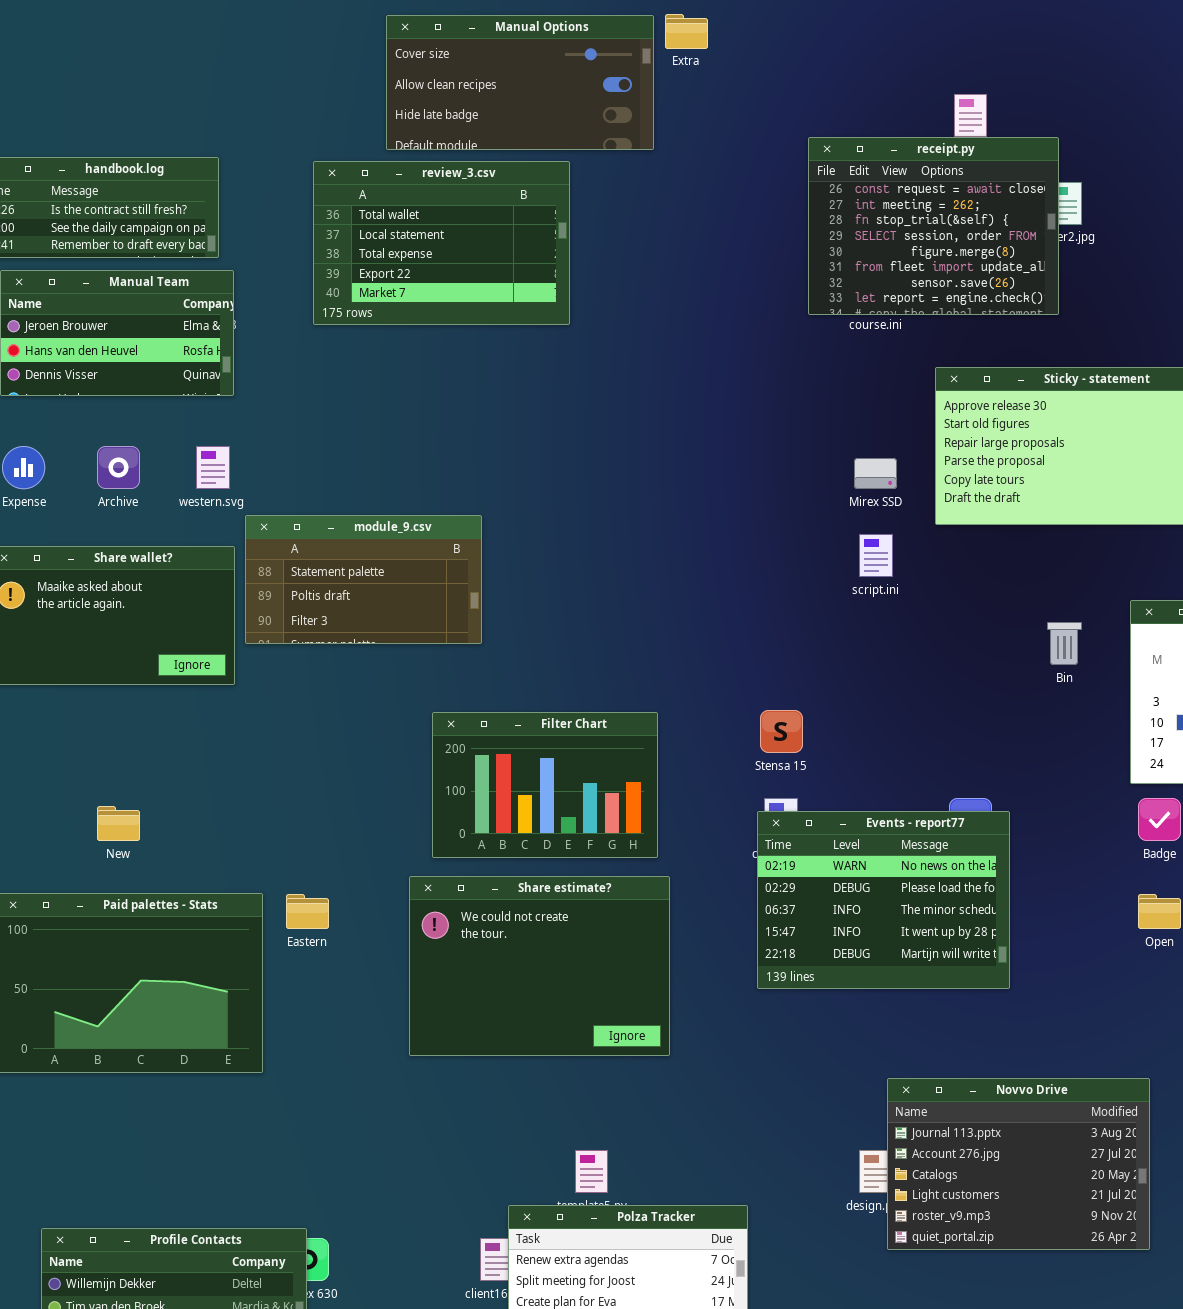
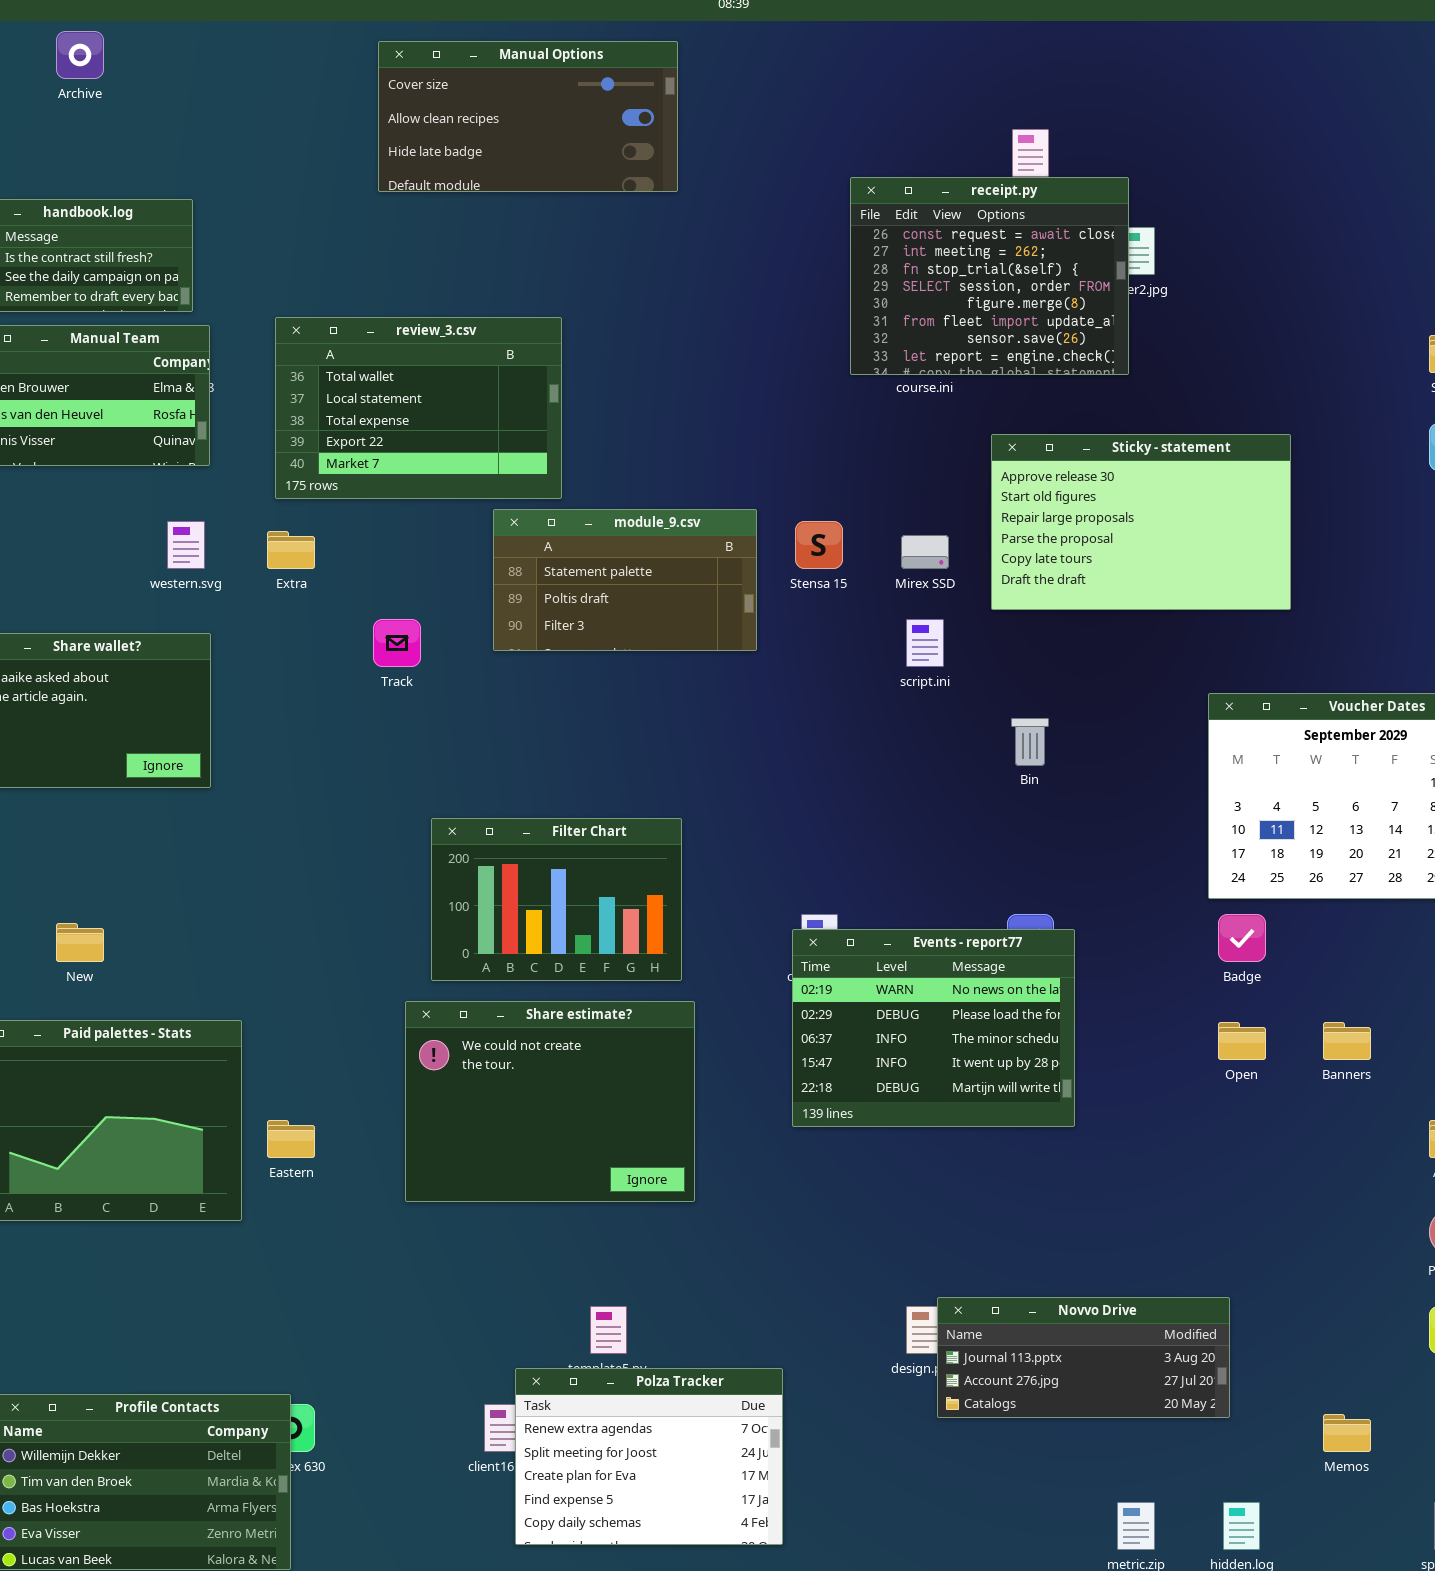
Extra: [665,14,708,49] -> [267,531,315,569], moved
review_3.csv: [313,161,570,325] -> [275,317,562,499], moved
Archive: [97,446,140,489] -> [56,31,104,79], moved
module_9.csv: [245,515,482,644] -> [493,509,757,651], moved
Bin: [1047,622,1082,665] -> [1011,718,1049,766], moved
Stensa 15: [760,710,803,753] -> [795,521,843,569], moved
Eastern: [286,894,329,929] -> [267,1120,315,1158], moved
Novvo Drive: [887,1078,1150,1250] -> [937,1297,1230,1418], resized

